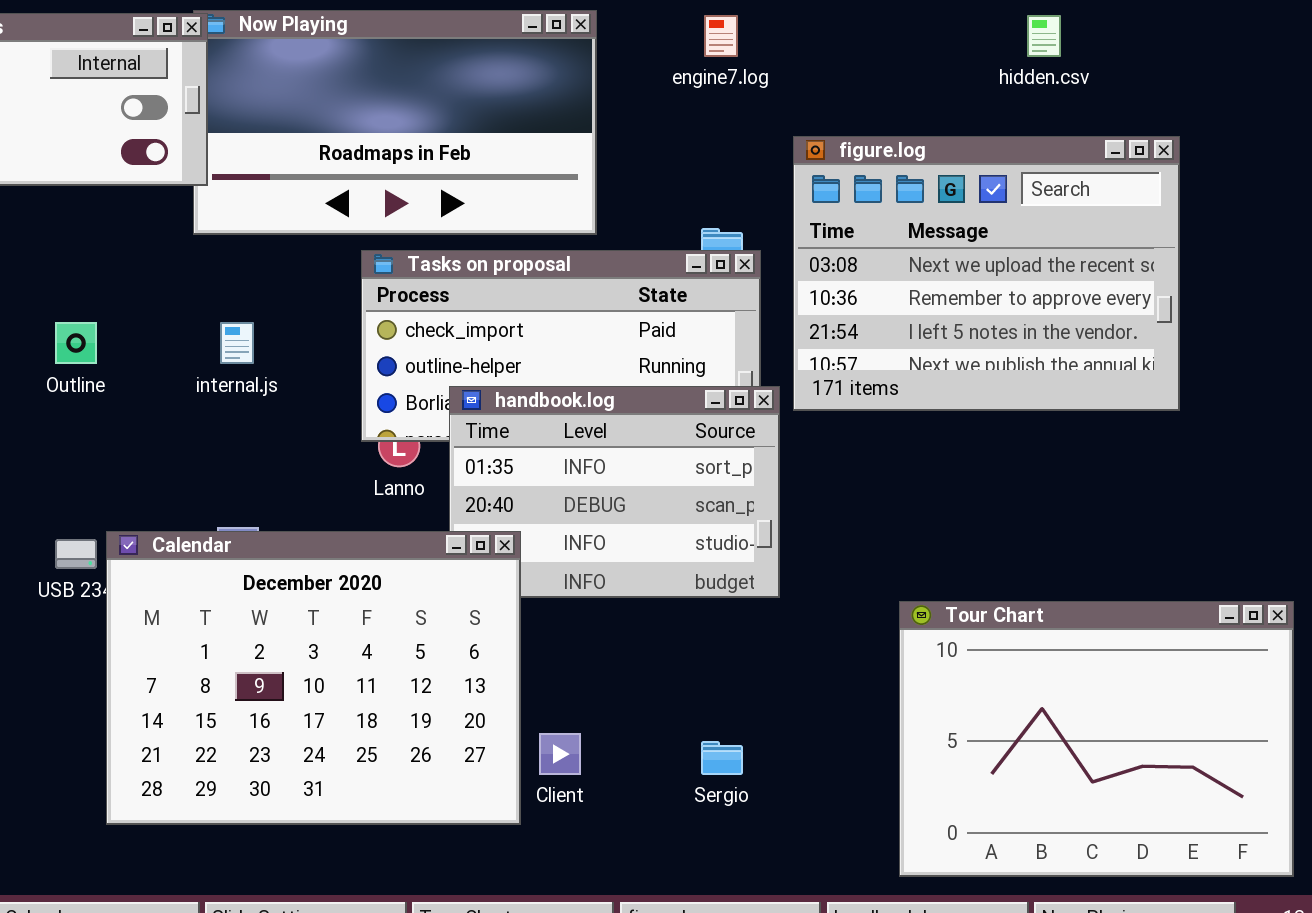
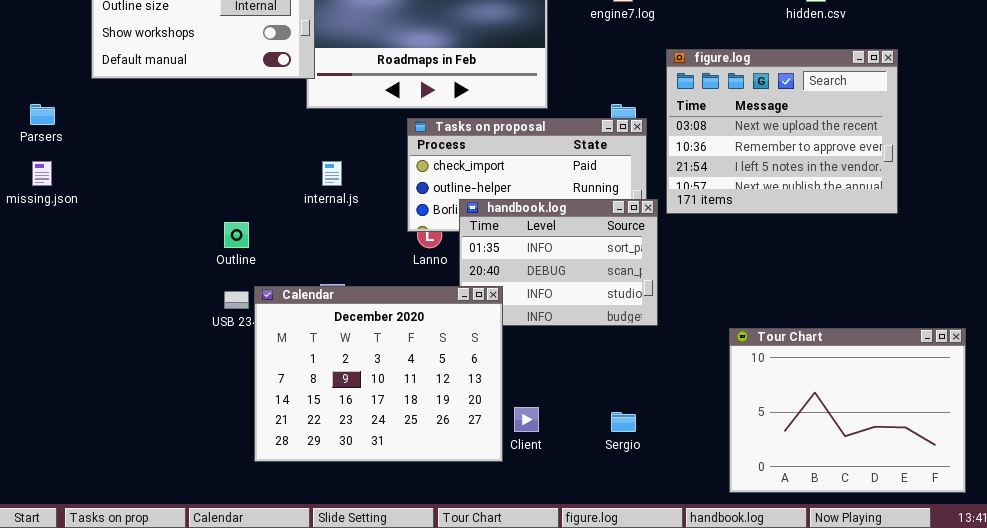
Outline: [55,322,97,364] -> [224,222,249,248], moved

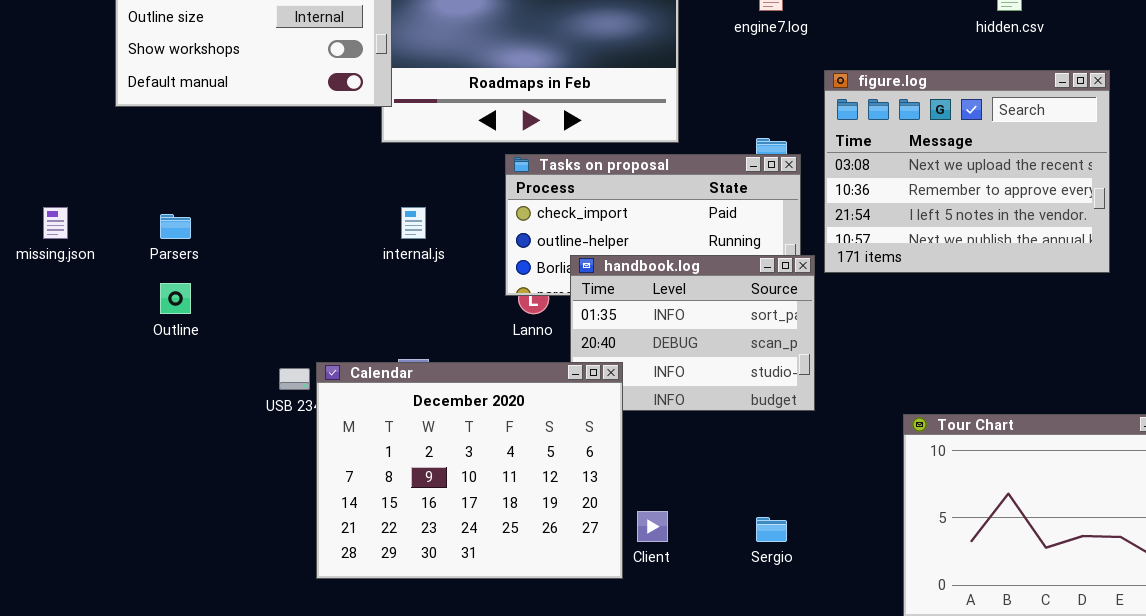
Parsers: [30,104,55,125] -> [160,214,191,239], moved
Outline: [224,222,249,248] -> [160,283,191,314], moved

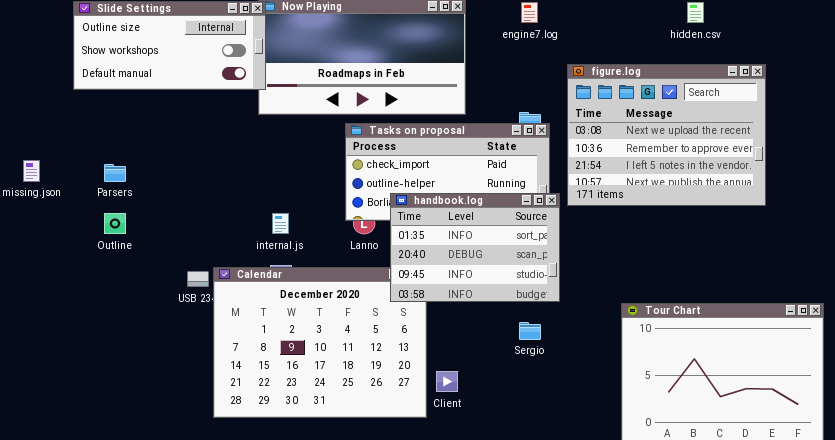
internal.js: [401,207,426,239] -> [272,213,289,234], moved
handbook.log: [570,255,815,411] -> [390,193,560,302], raised
Sergio: [756,517,787,542] -> [519,322,541,340], moved

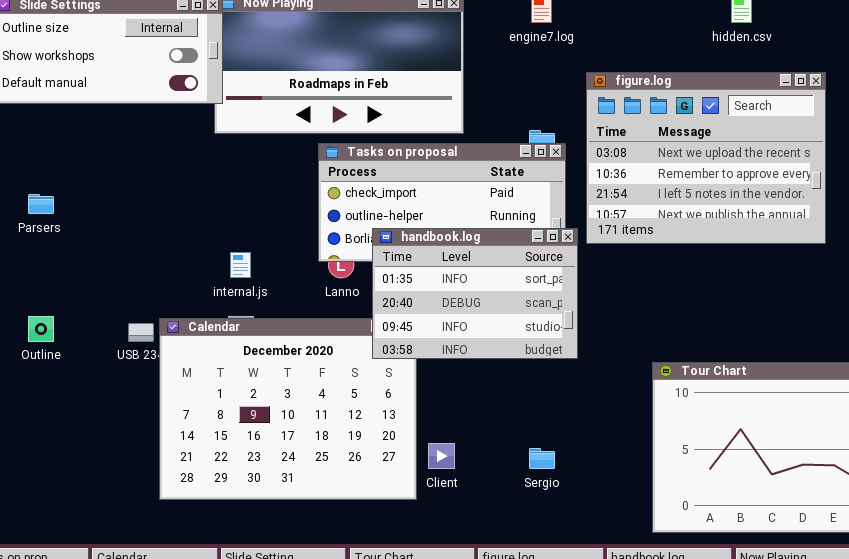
Outline: [104,213,126,234] -> [28,316,54,342], moved
Sergio: [519,322,541,340] -> [529,448,555,469], moved

